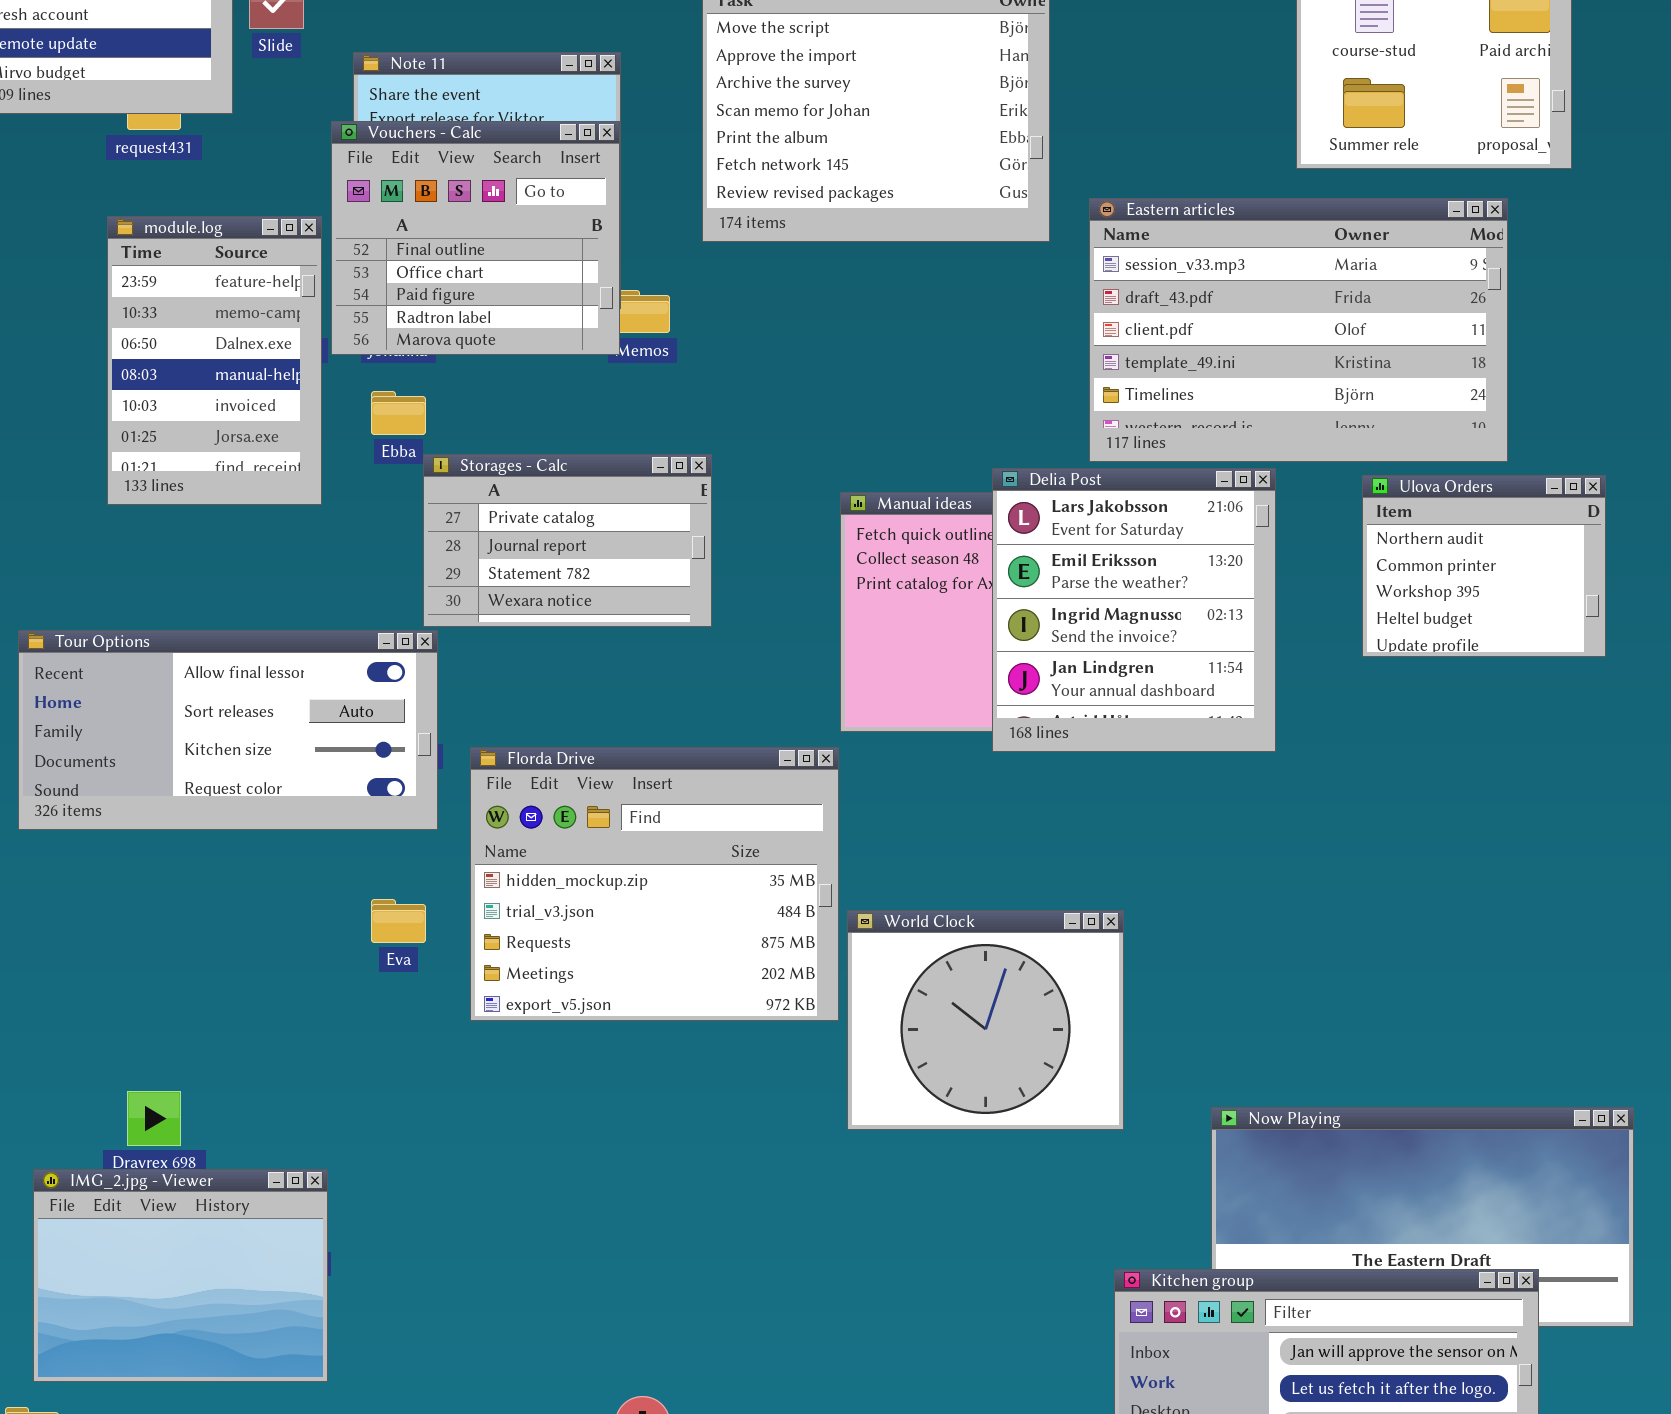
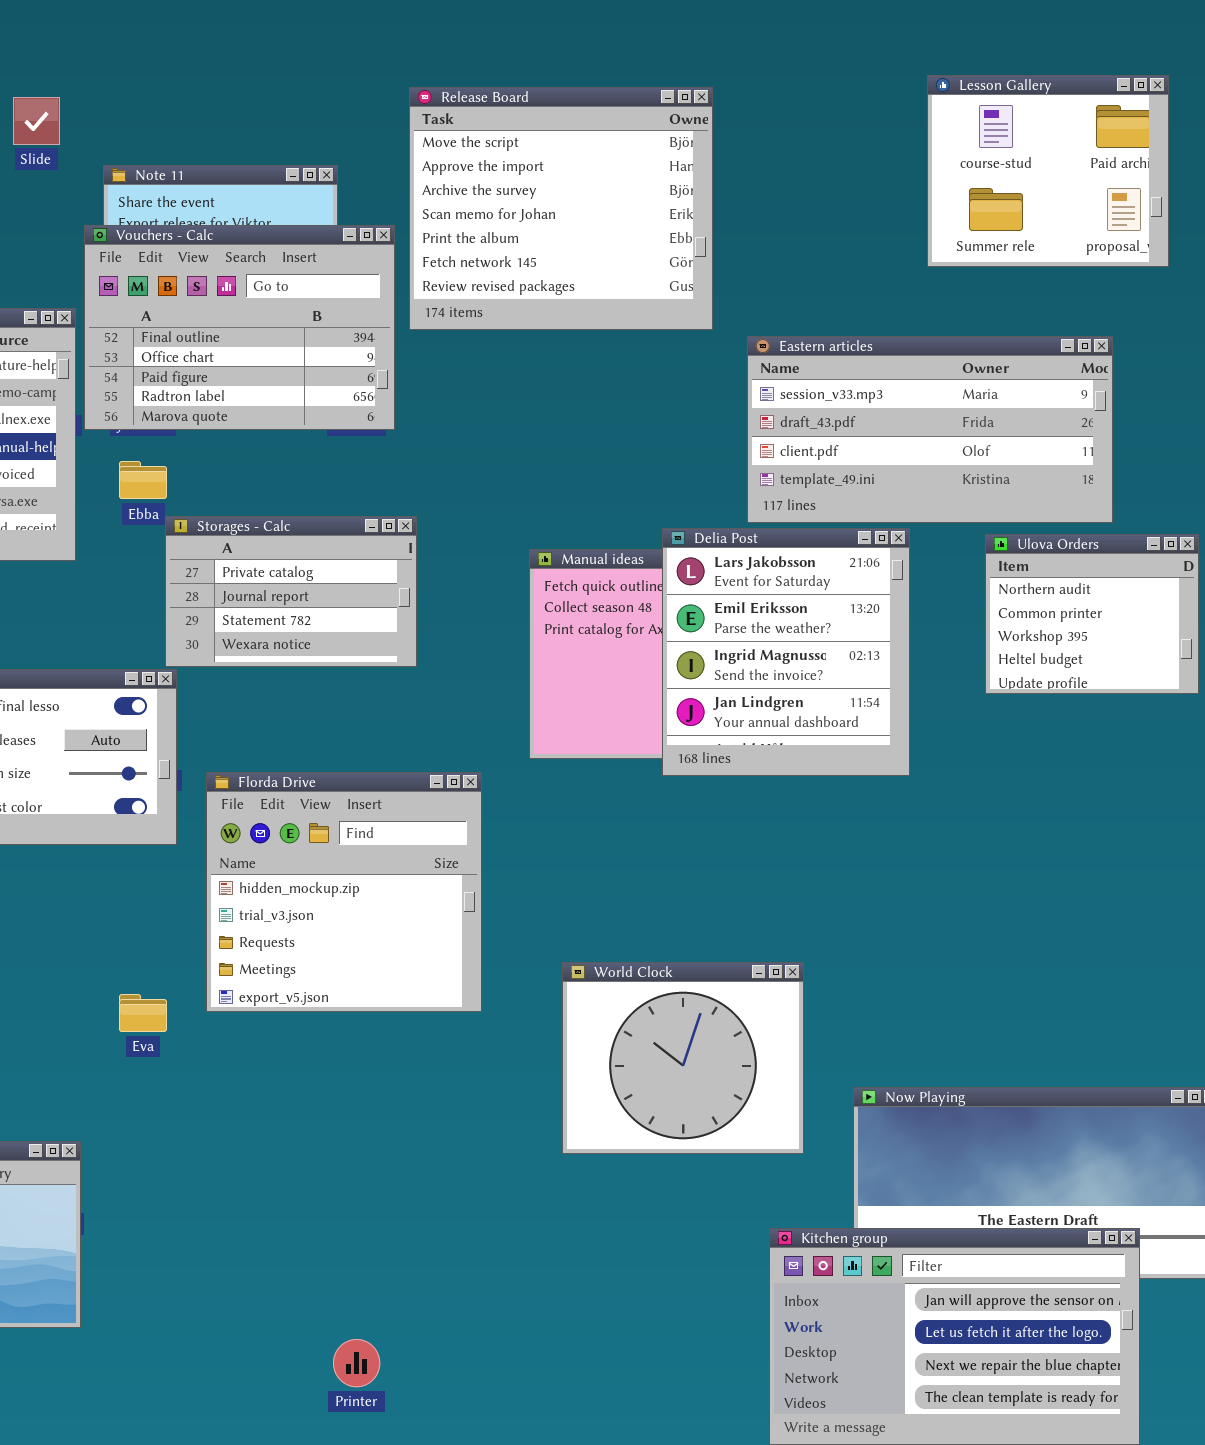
Vouchers - Calc: [331,121,620,355] -> [84,225,395,430], resized
Eastern articles: [1089,198,1508,462] -> [747,336,1113,523], resized
Florda Drive: [470,747,839,1021] -> [206,772,482,1012], resized
Eva: [371,899,426,943] -> [119,994,167,1032], moved
World Clock: [847,910,1124,1130] -> [562,962,804,1154], moved

